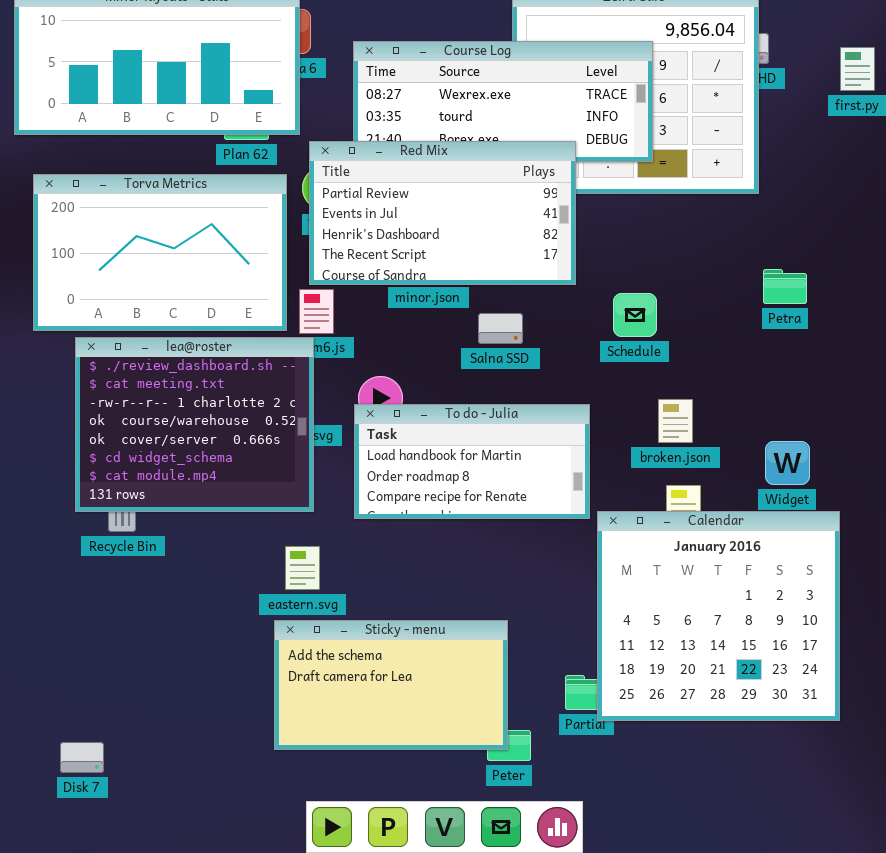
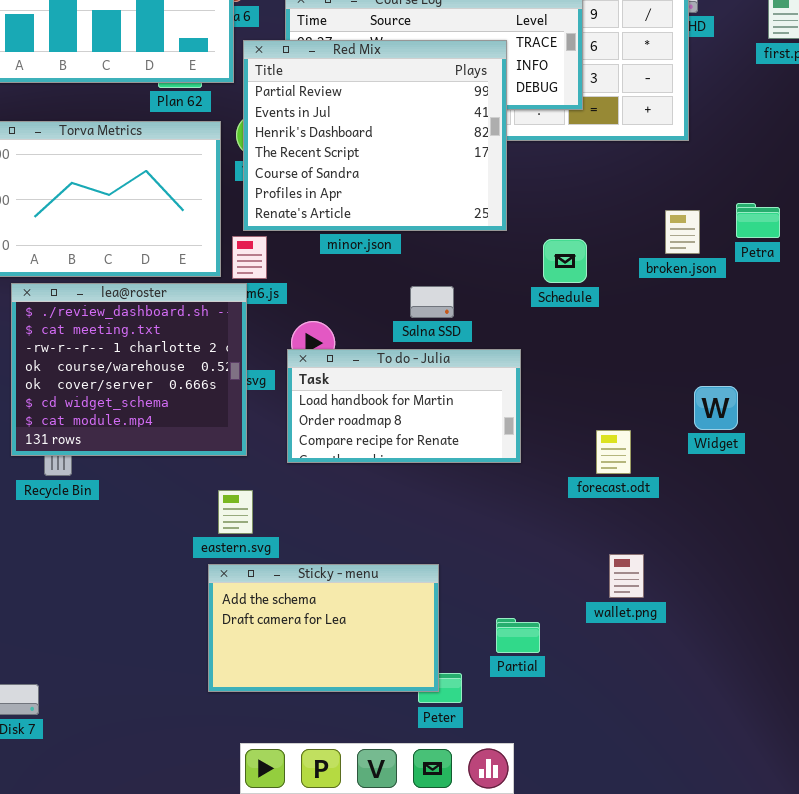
Red Mix: [309,141,576,285] -> [243,40,507,231], resized
Petra: [763,269,807,304] -> [736,203,780,238], moved
Salna SSD: [478,313,523,344] -> [410,286,454,318], moved
broken.json: [658,399,693,443] -> [665,210,700,254], moved
Calendar: [597,511,840,721] -> none, closed

